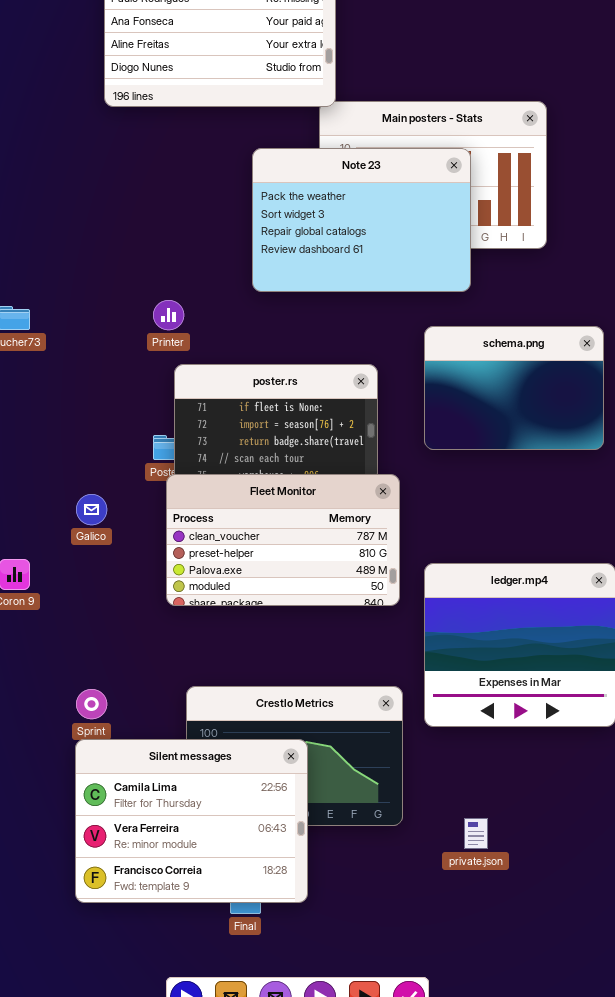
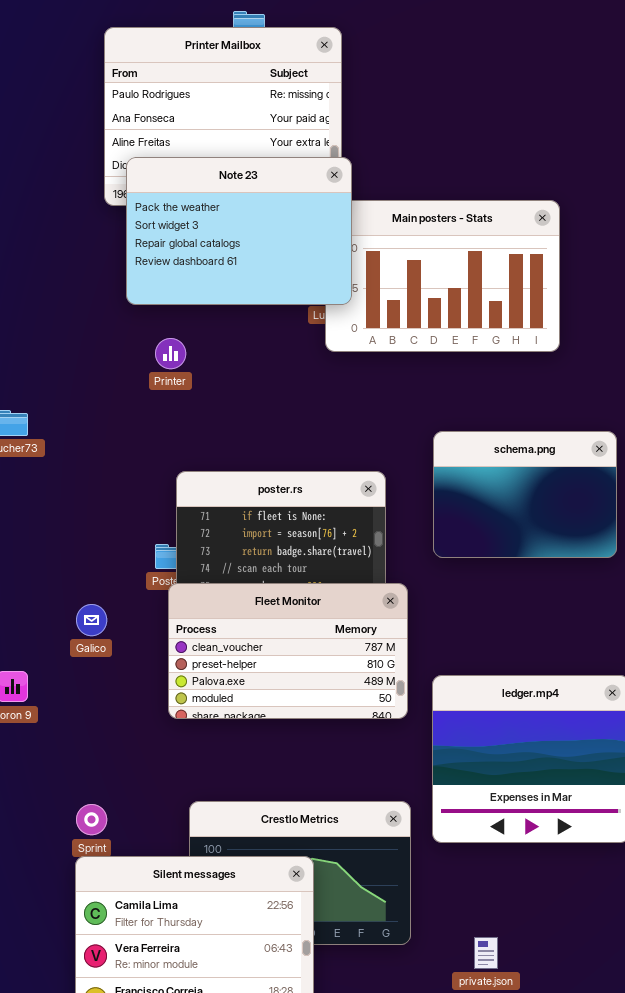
Note 23: [252,148,471,292] -> [126,157,352,305], moved
Printer: [153,300,184,330] -> [155,338,186,369], moved

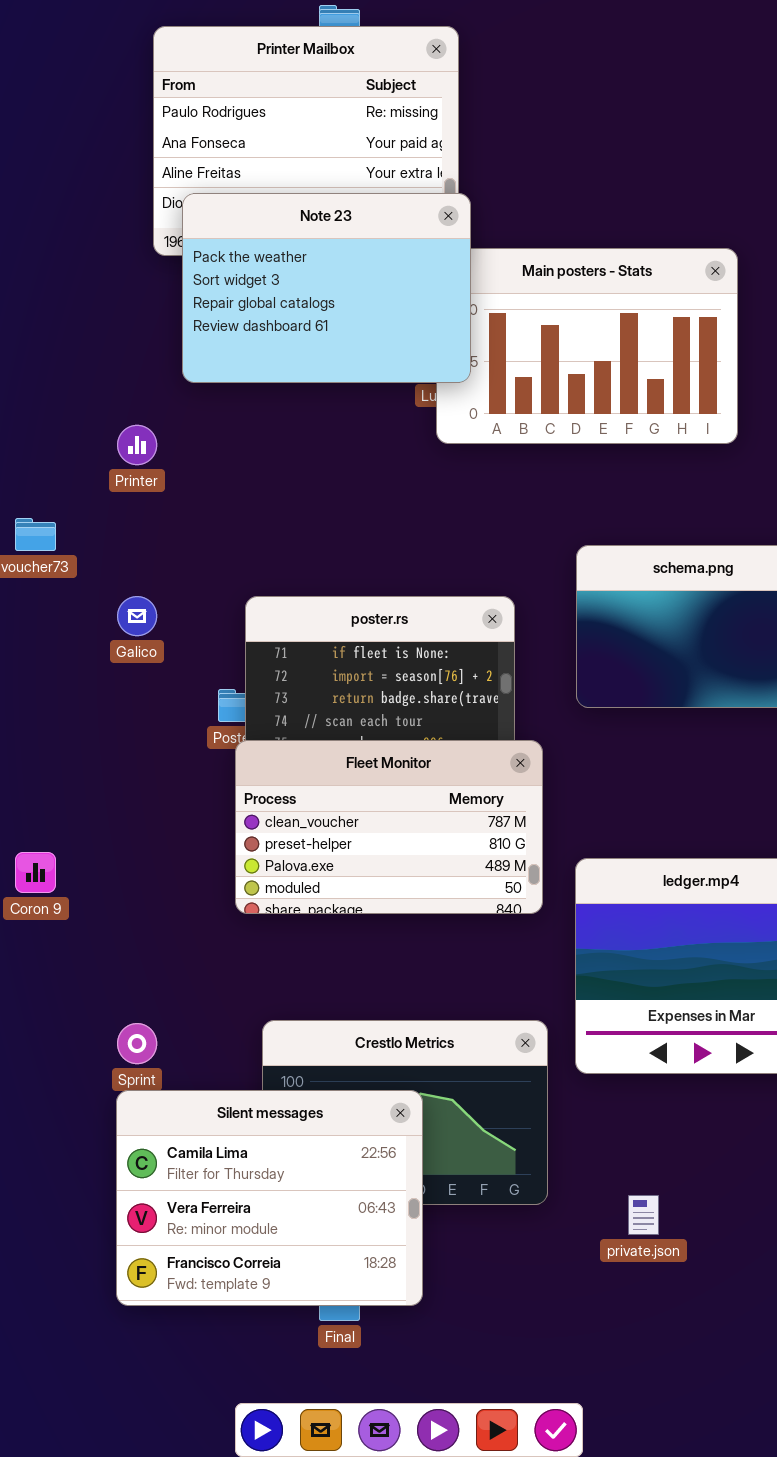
Printer: [155,338,186,369] -> [117,425,157,465], moved
Galico: [76,604,107,636] -> [117,596,157,636], moved

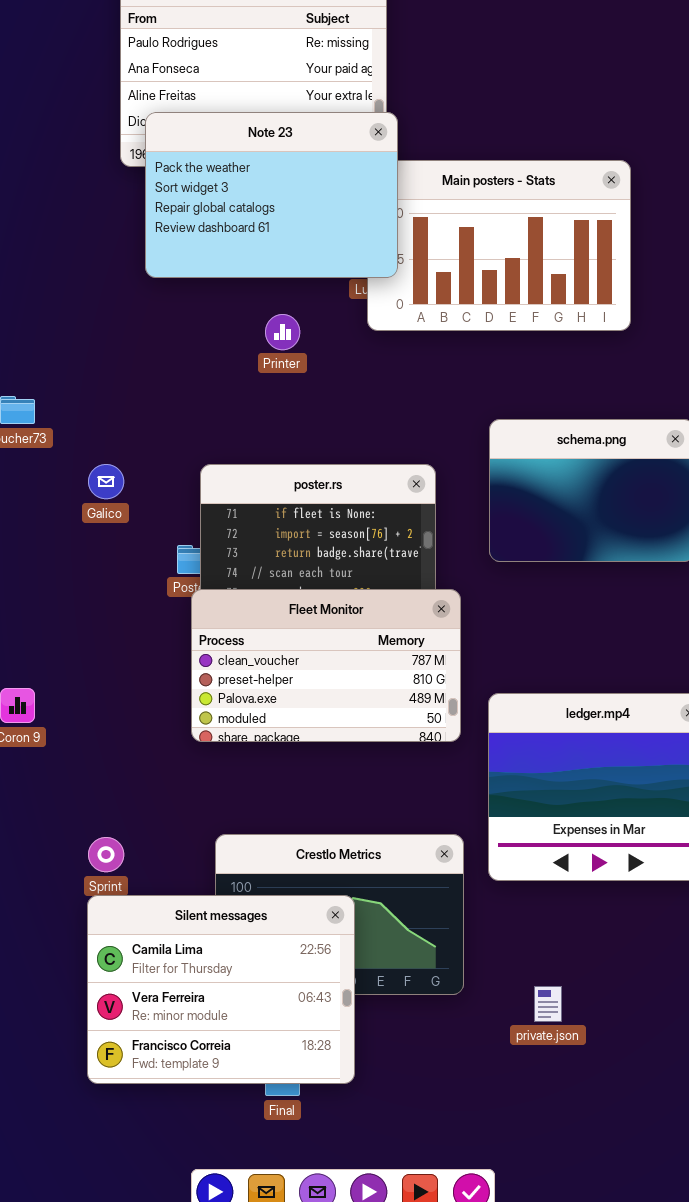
Printer: [117,425,157,465] -> [265,314,300,350], moved

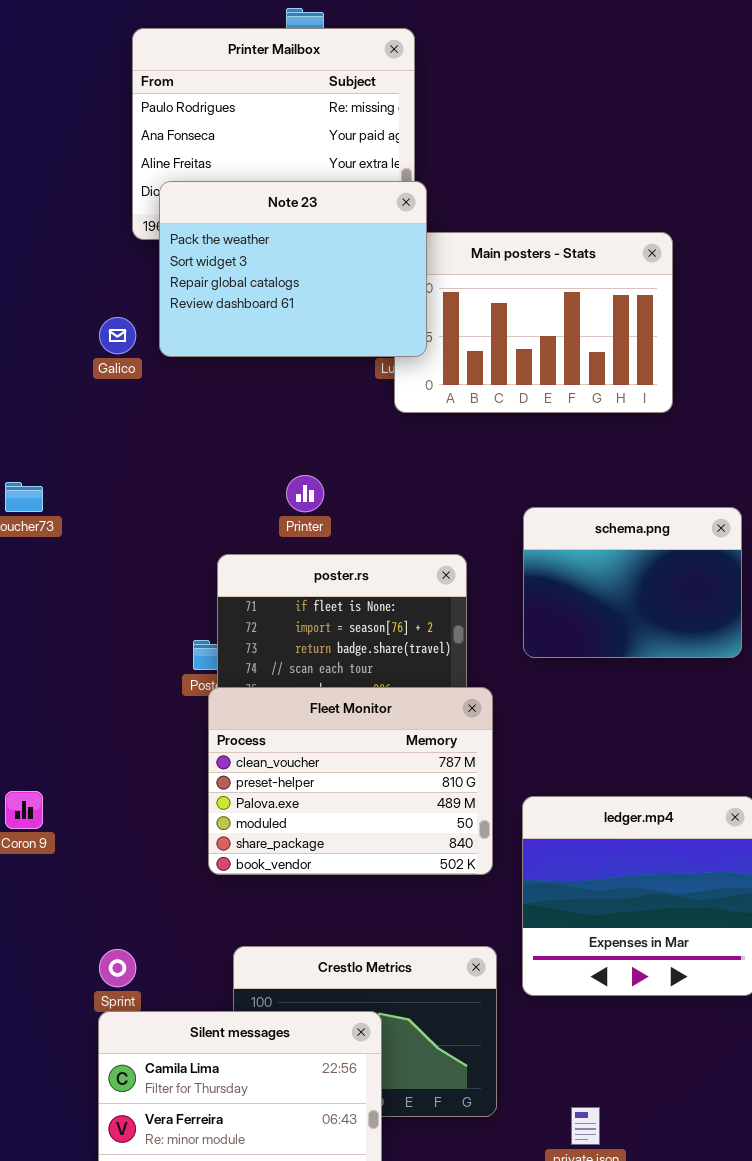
Printer: [265,314,300,350] -> [286,475,324,512], moved
Galico: [88,464,124,499] -> [99,317,136,354], moved
Fleet Monitor: [191,589,461,742] -> [208,687,493,875], resized

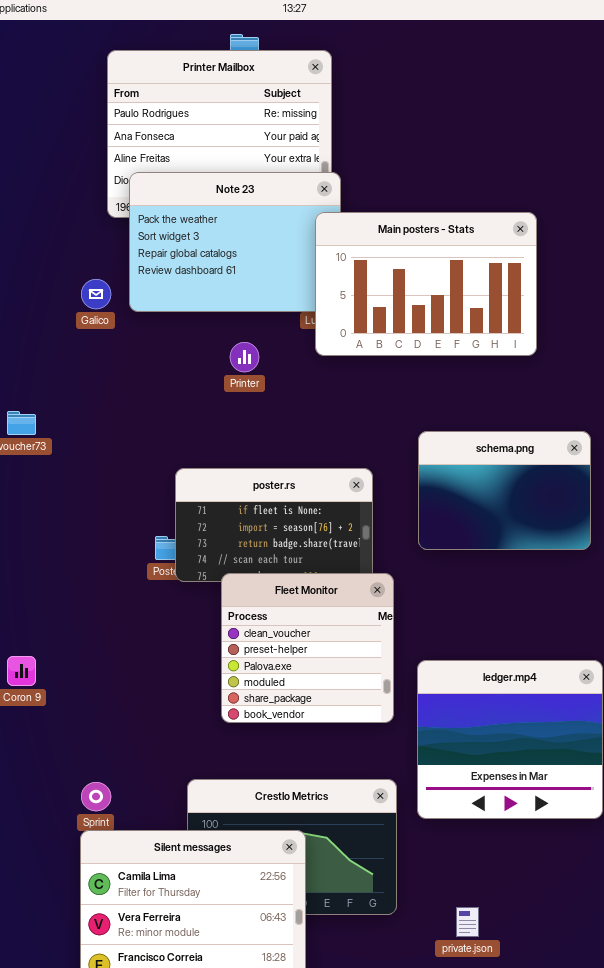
Main posters - Stats: [394,232,673,413] -> [315,212,537,356], raised
Printer: [286,475,324,512] -> [230,342,259,372], moved
Fleet Monitor: [208,687,493,875] -> [221,573,394,723], resized

